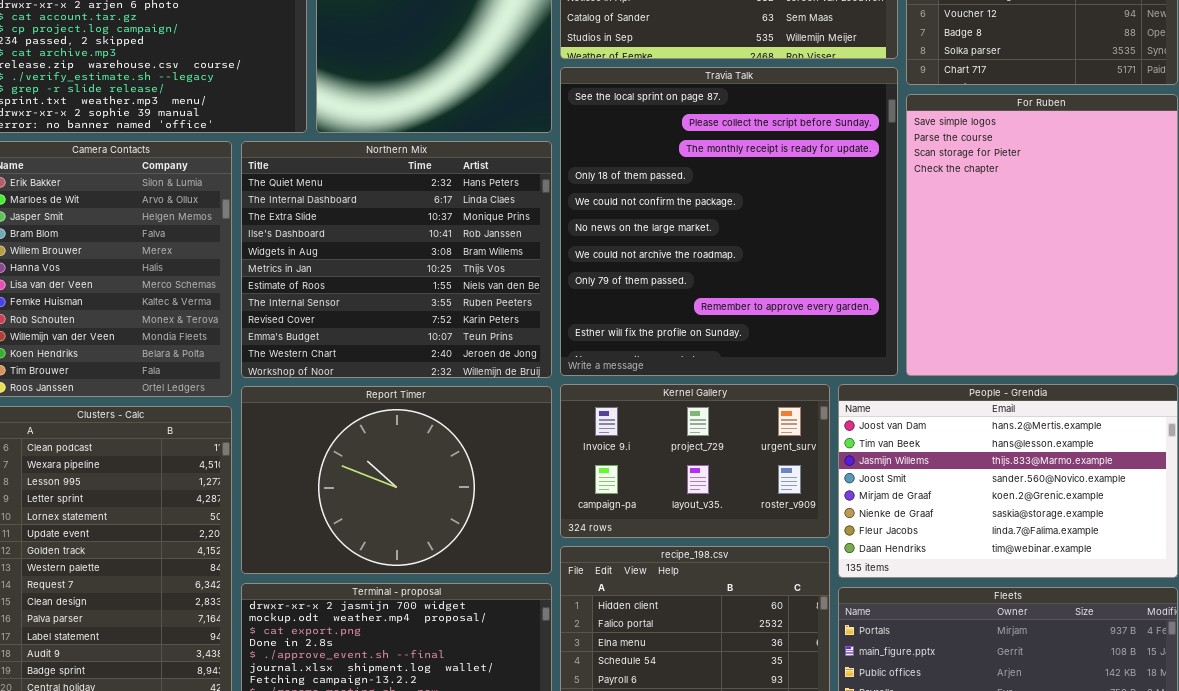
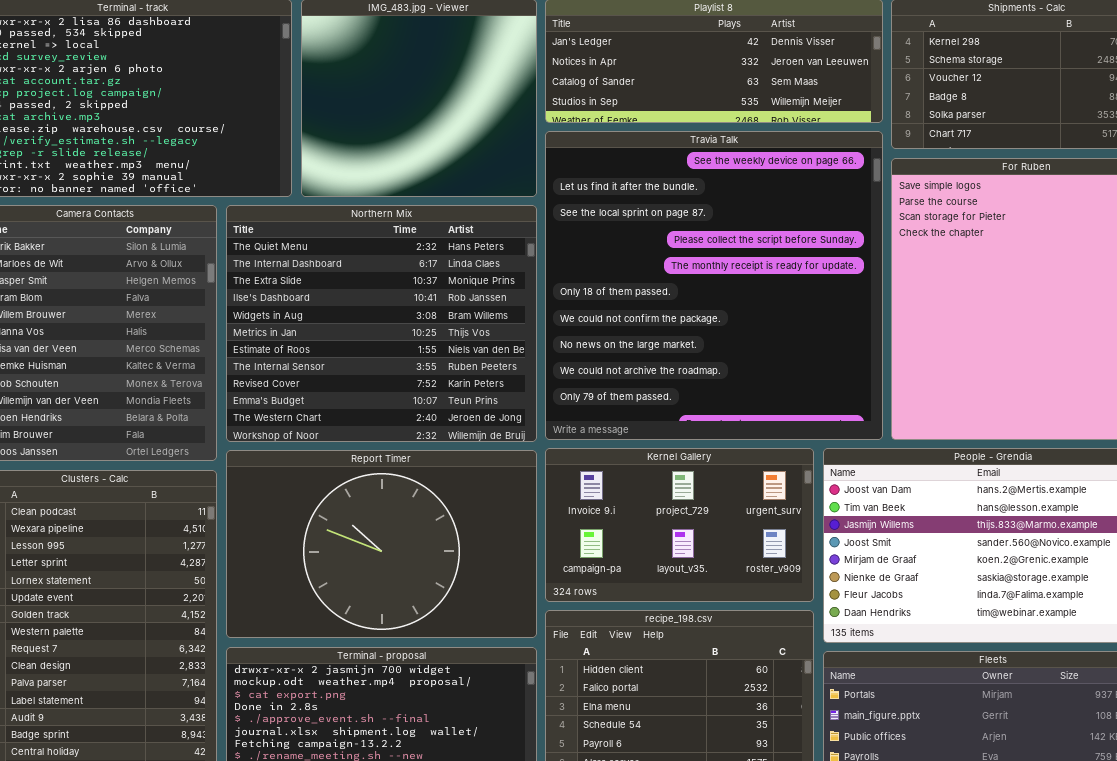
Travia Talk: [560,67,898,376] -> [545,131,883,440], scrolled up 2 rows

